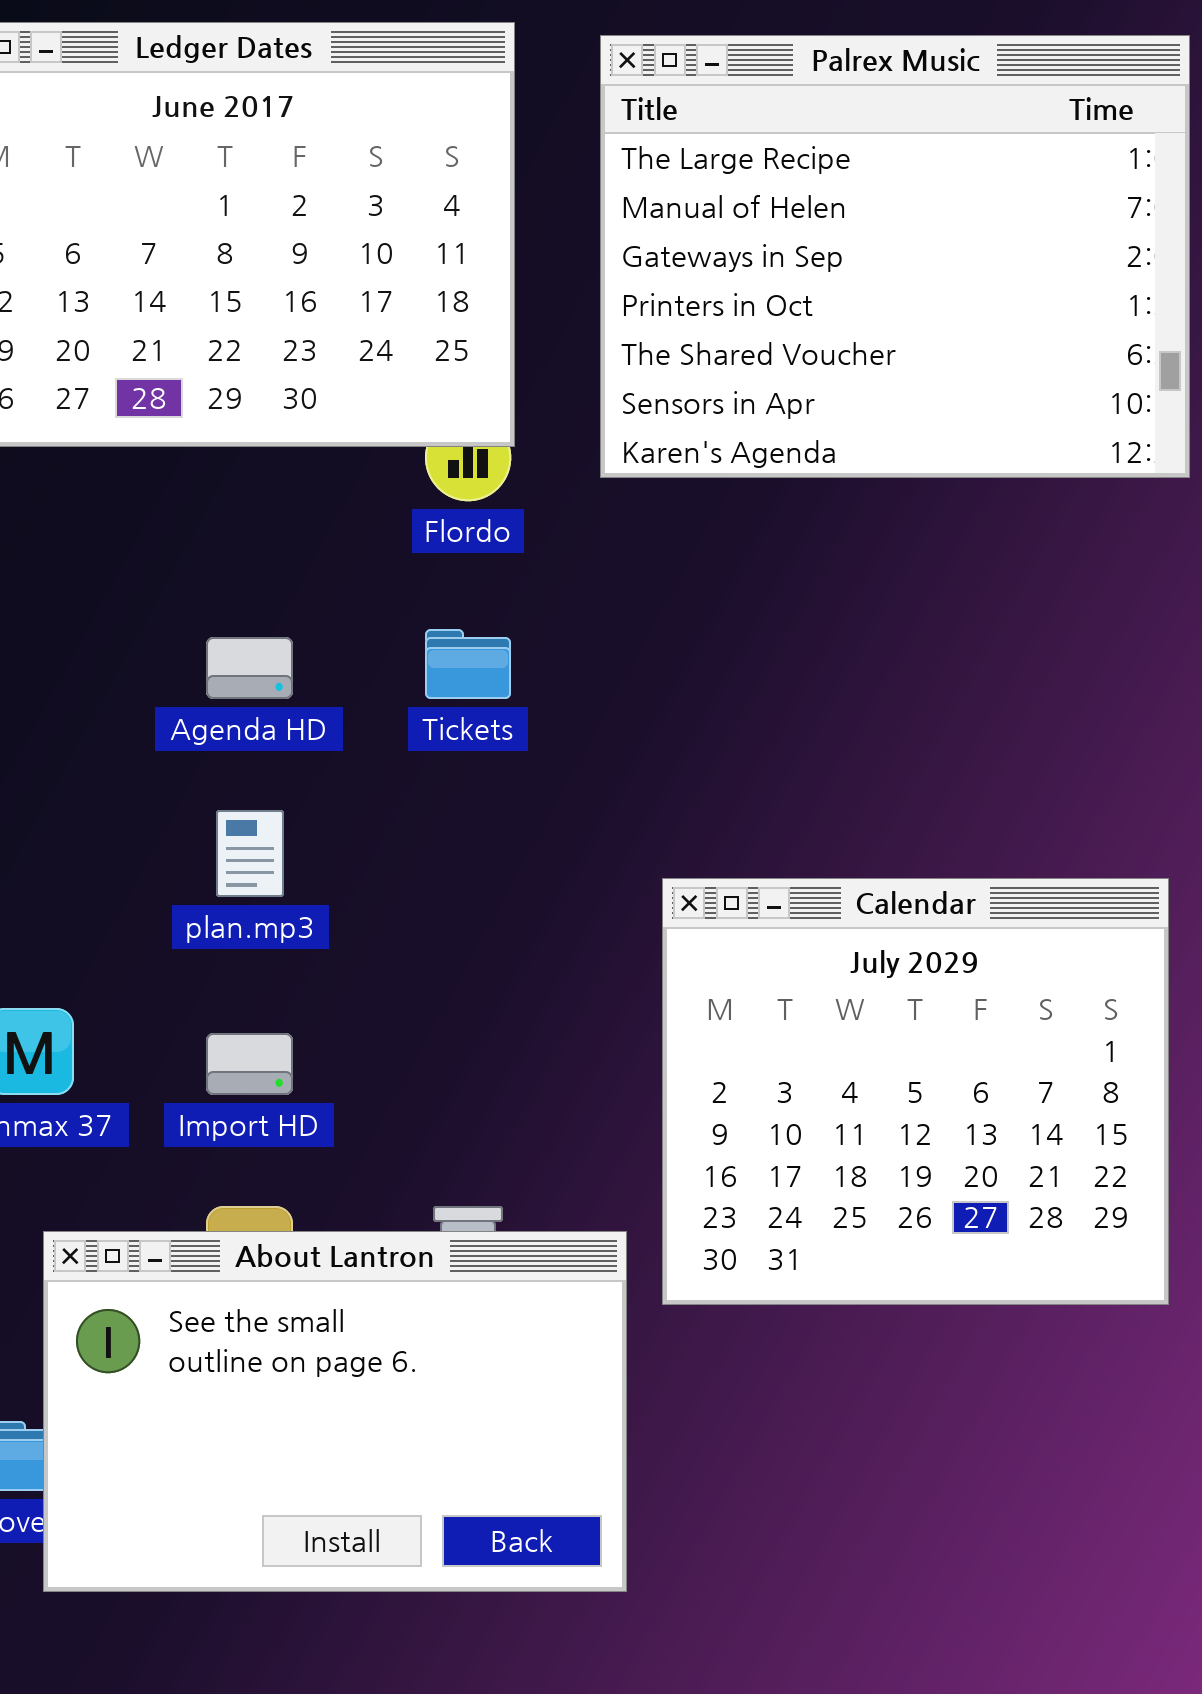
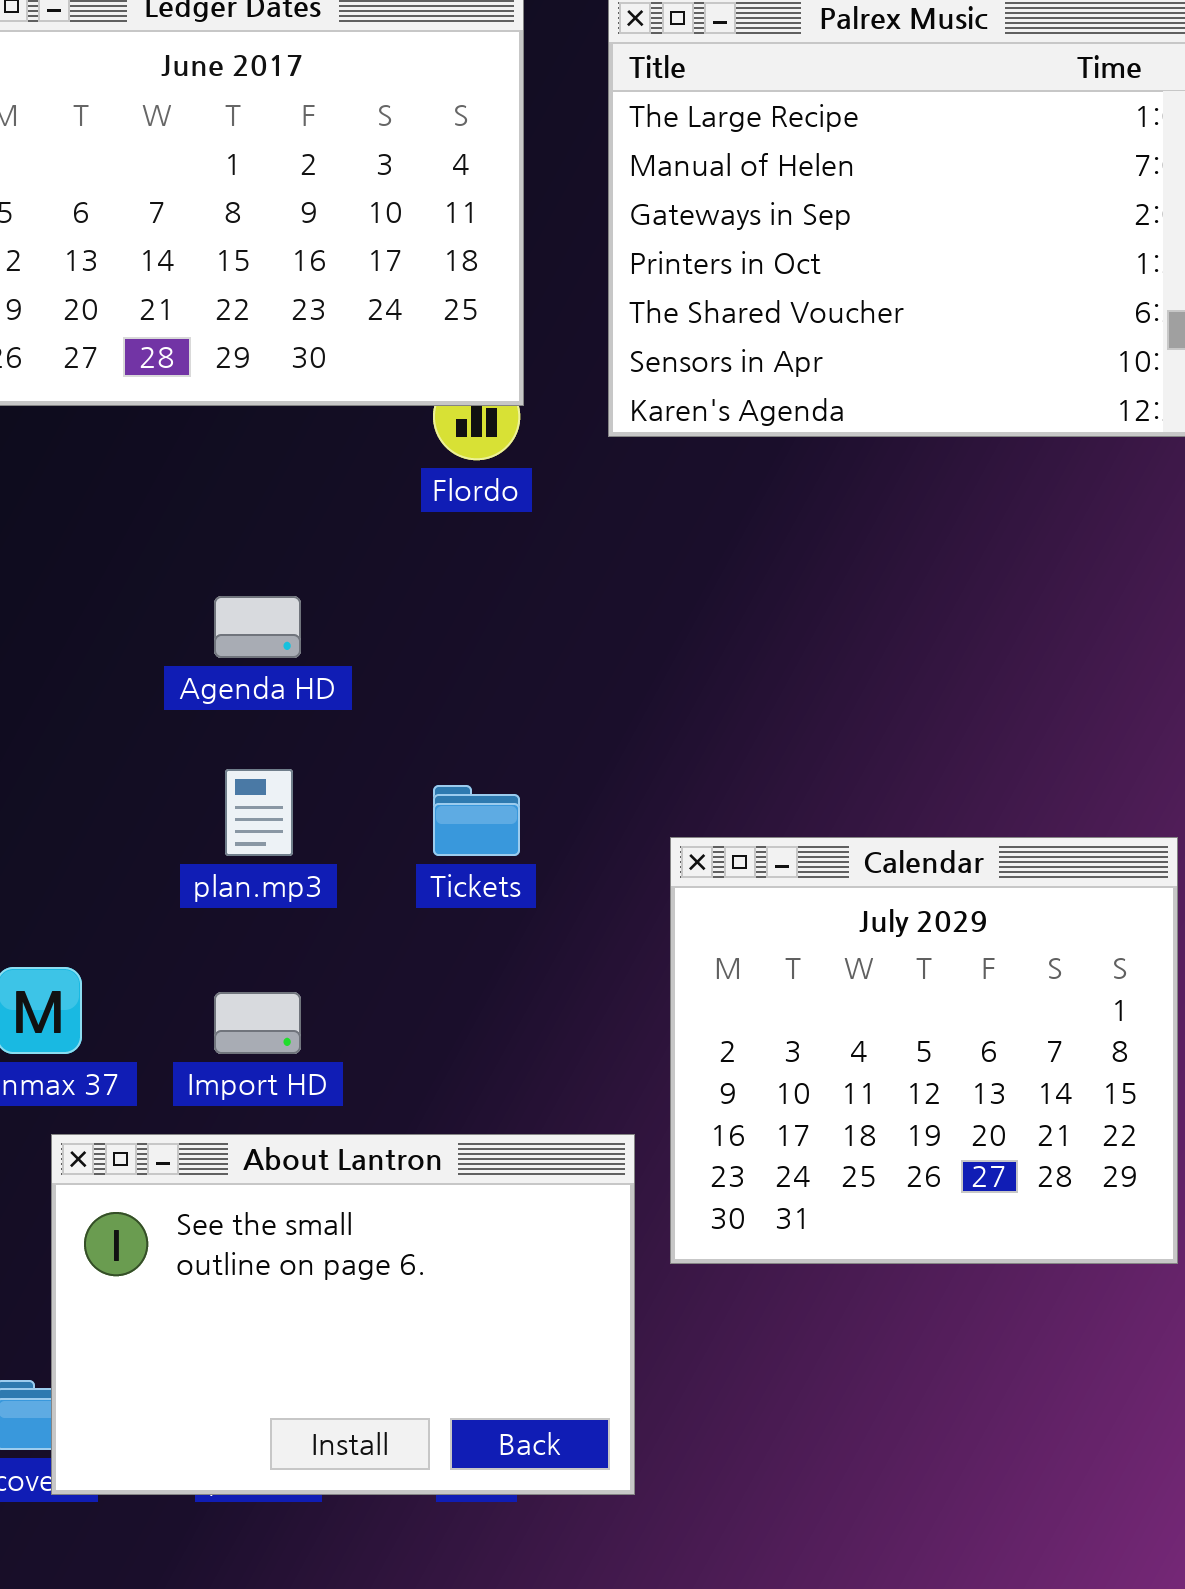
Tickets: [425,629,511,699] -> [433,785,520,856], moved
About Lantron: [43,1231,627,1592] -> [51,1134,635,1495], moved

